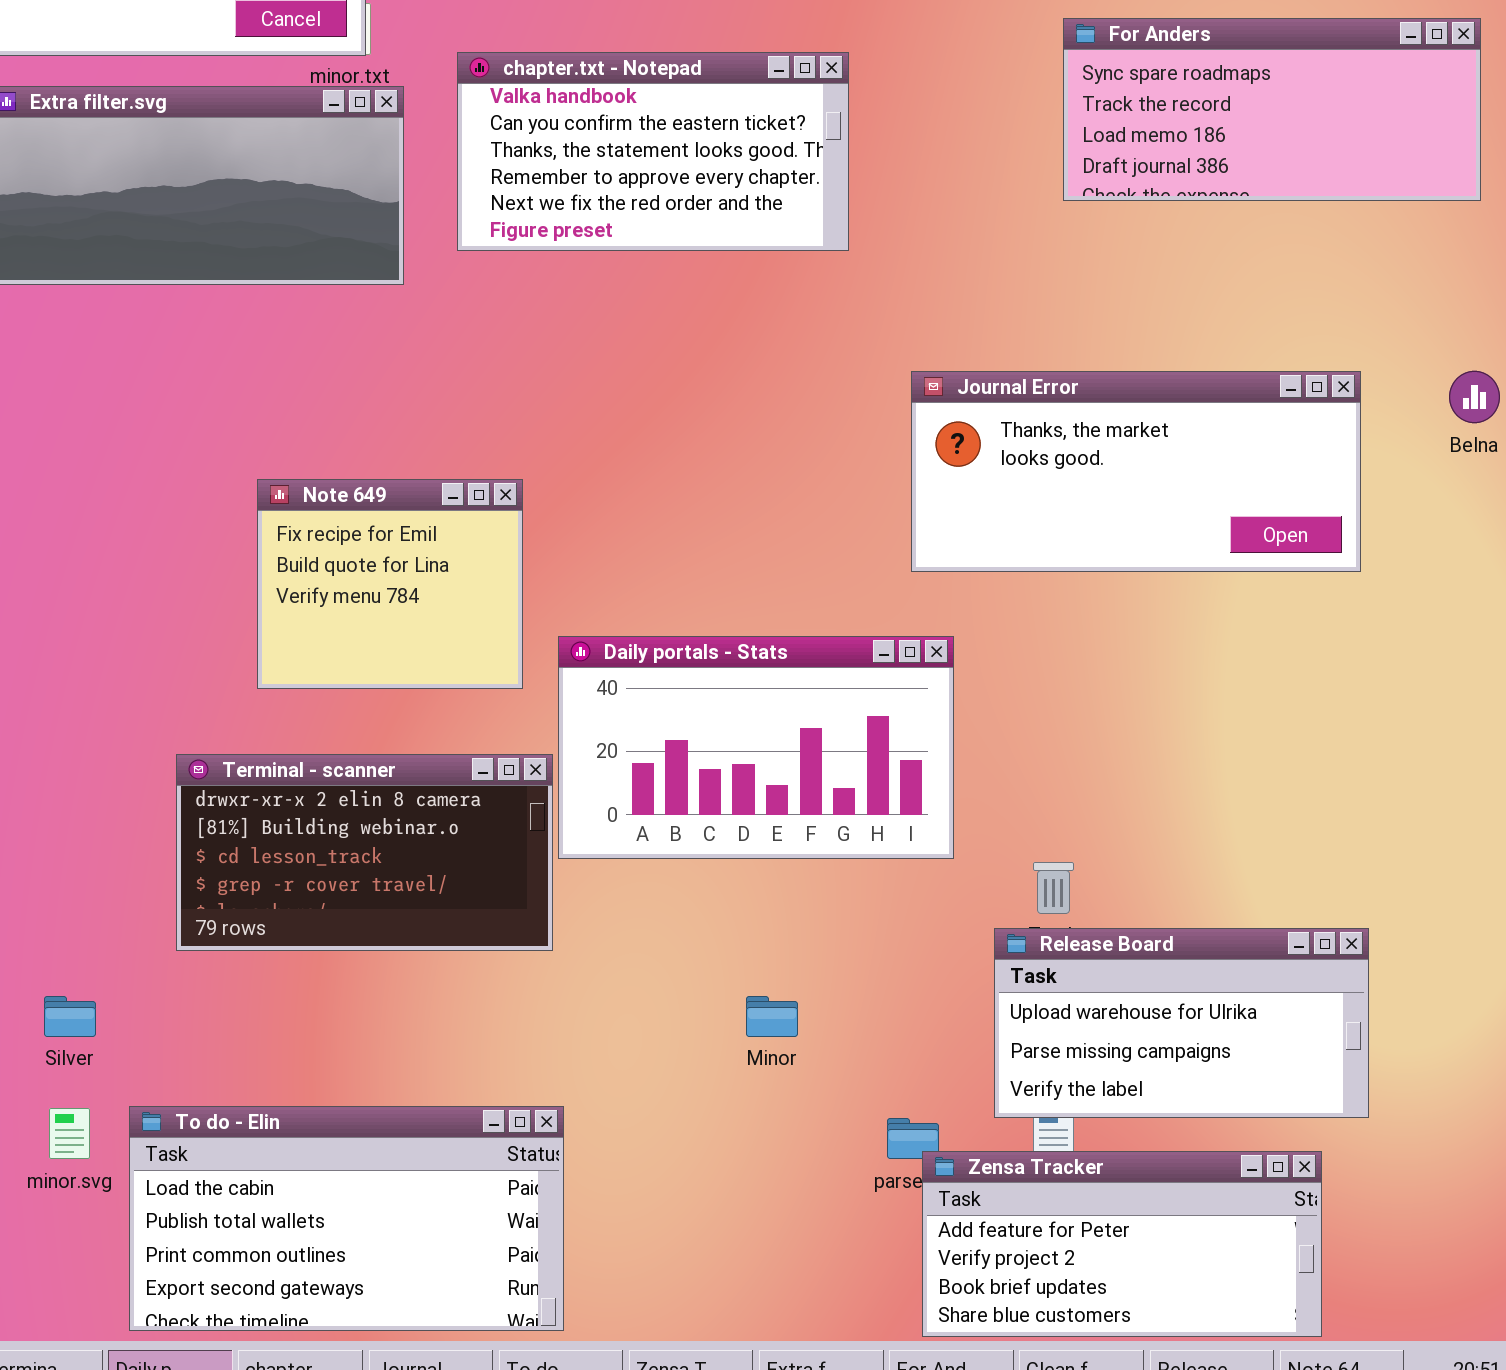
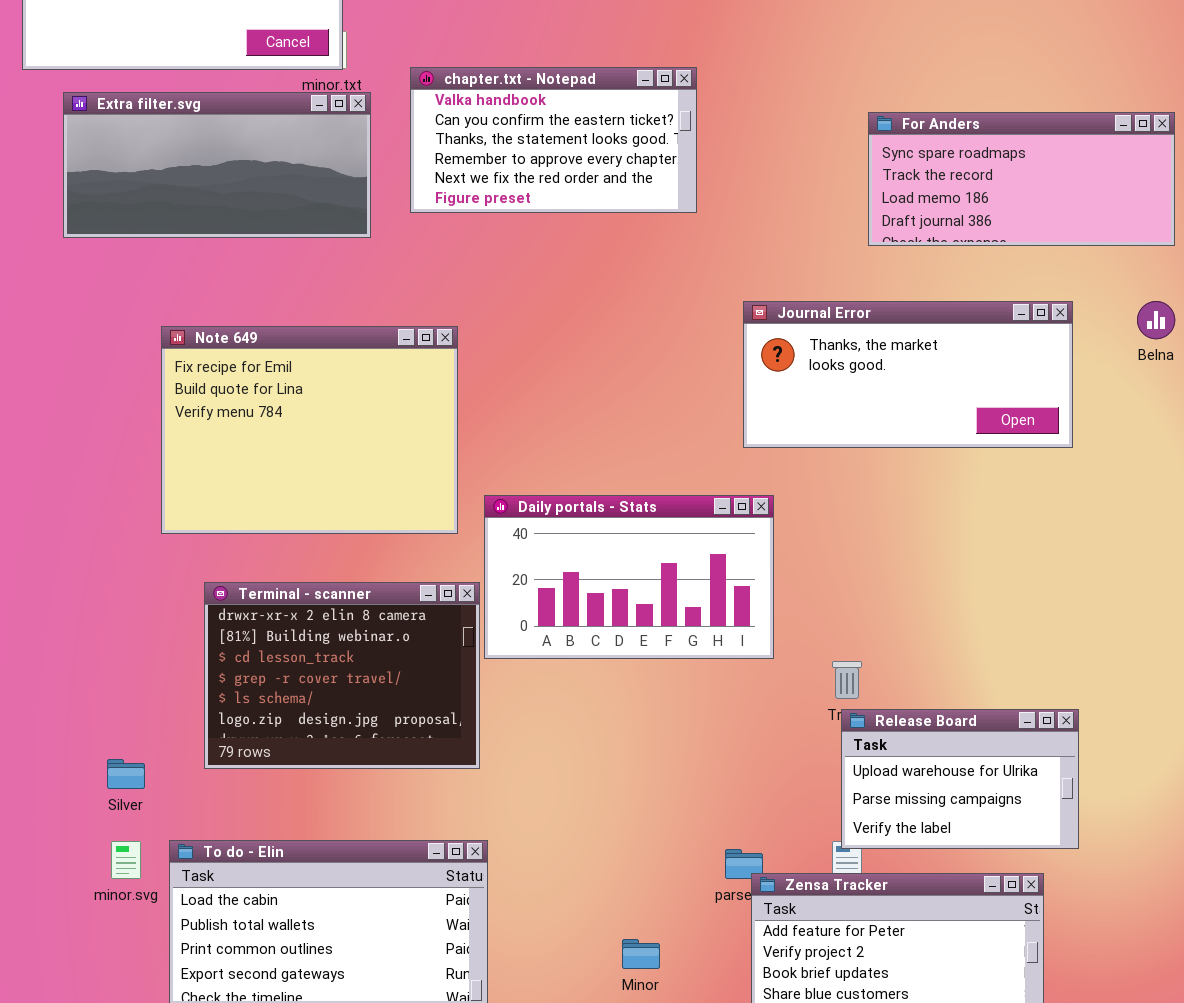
For Anders: [1063,18,1481,201] -> [868,112,1175,246], moved
Note 649: [257,479,523,689] -> [161,326,458,534], resized
Terminal - scanner: [176,754,553,951] -> [204,582,480,769], resized
Release Board: [994,928,1369,1118] -> [841,709,1079,849], resized
Minor: [746,996,798,1037] -> [622,939,660,969], moved

